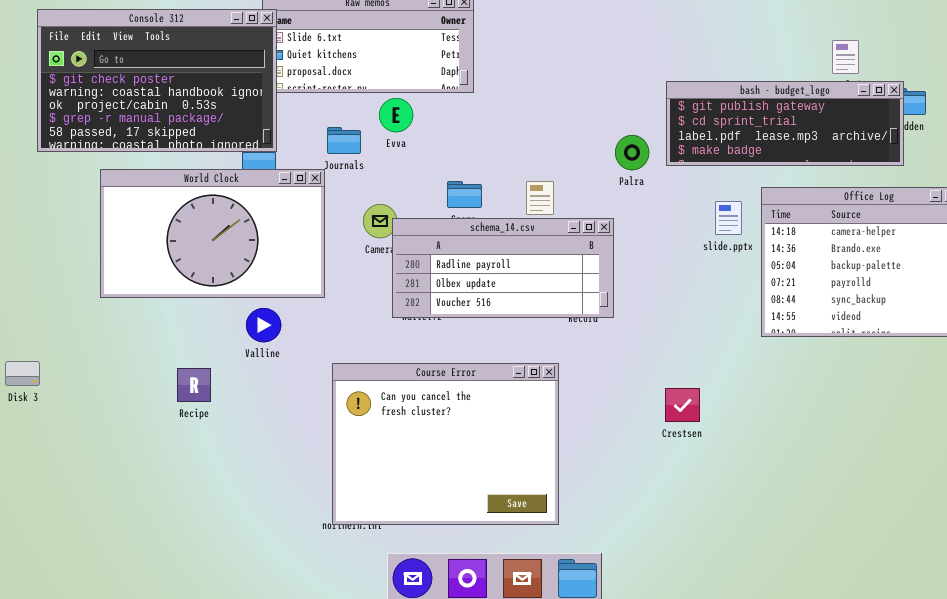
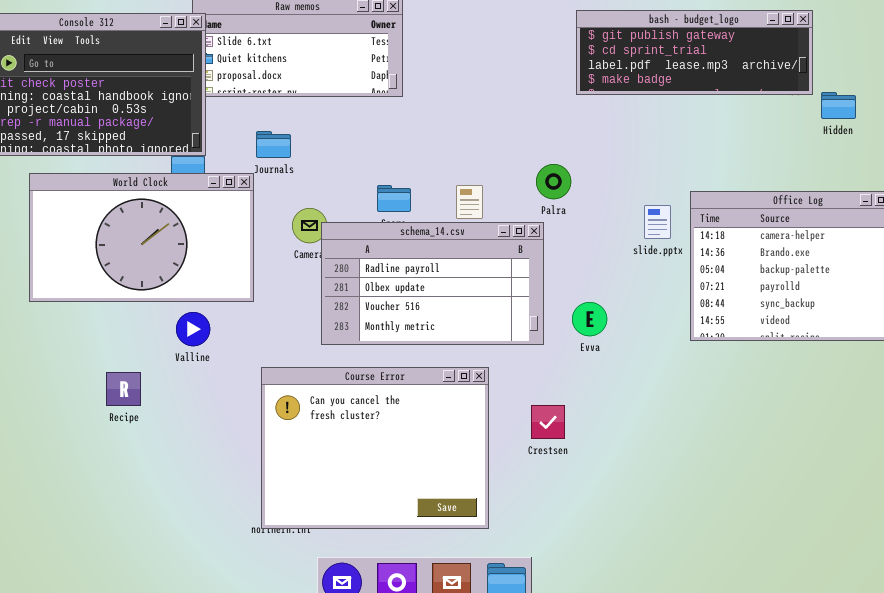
bash - budget_logo: [666,81,904,166] -> [576,10,813,95], moved
Evva: [379,98,413,132] -> [572,302,607,336], moved
Palra: [615,135,649,170] -> [536,164,571,199], moved
schema_14.csv: [392,218,614,318] -> [321,222,544,345], resized
Crestsen: [665,388,700,422] -> [531,405,565,439], moved

